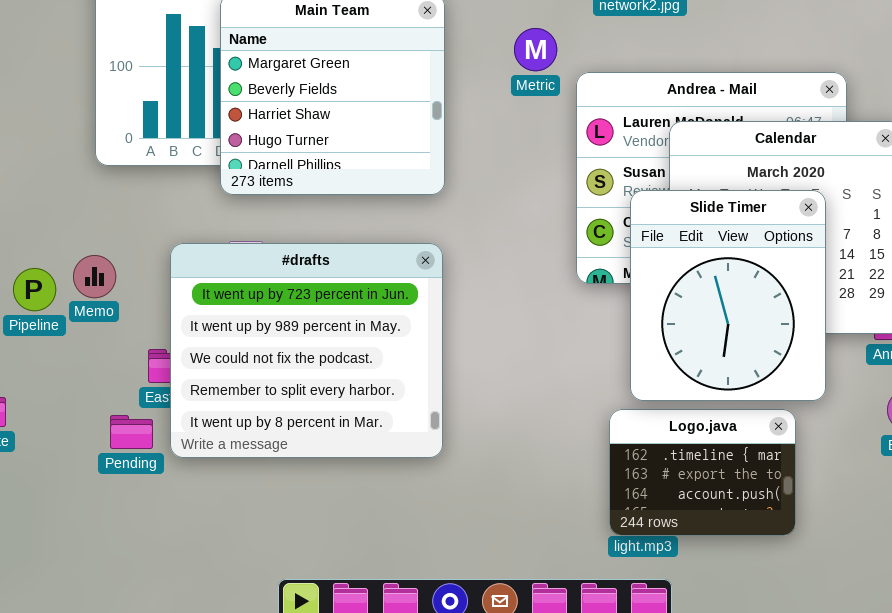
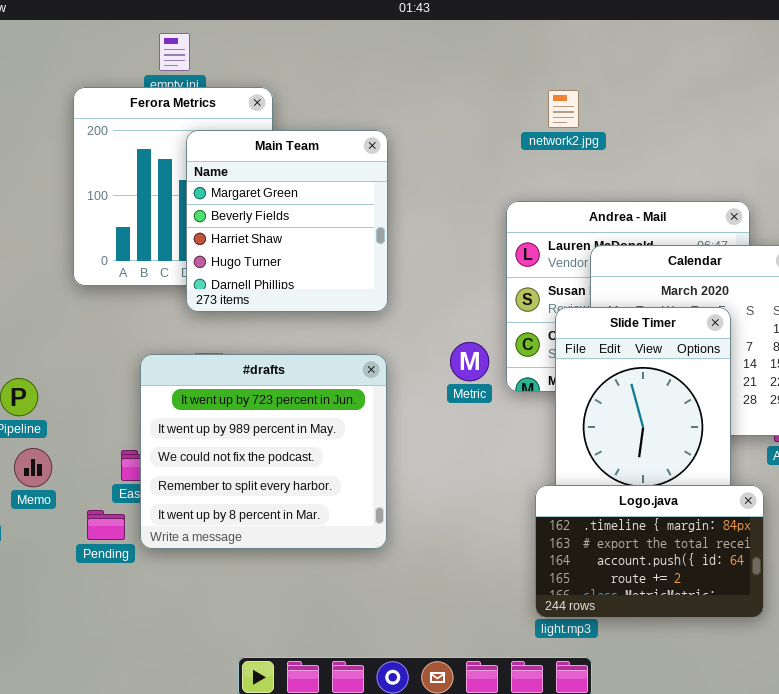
Metric: [514,28,557,71] -> [450,342,489,381], moved
Memo: [73,255,116,298] -> [14,448,52,487], moved
Logo.java: [609,409,796,536] -> [535,485,764,618], resized

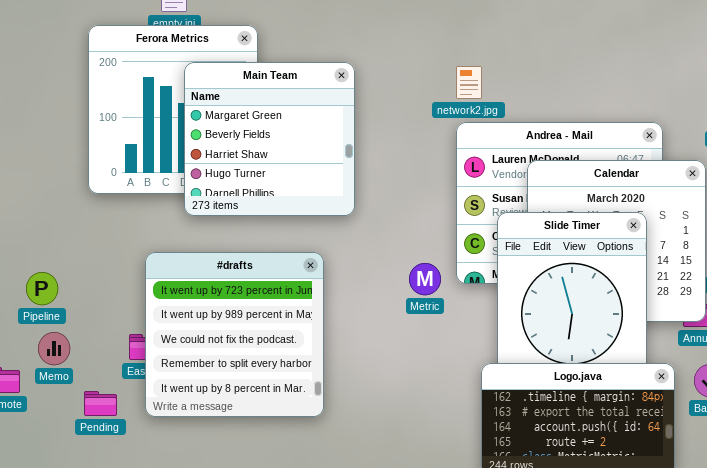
network2.jpg: [548,90,579,128] -> [456,66,482,99], moved
Metric: [450,342,489,381] -> [409,263,441,295], moved
#drafts: [140,354,387,549] -> [145,252,324,417], resized
Pending: [87,510,125,540] -> [84,391,117,416], moved

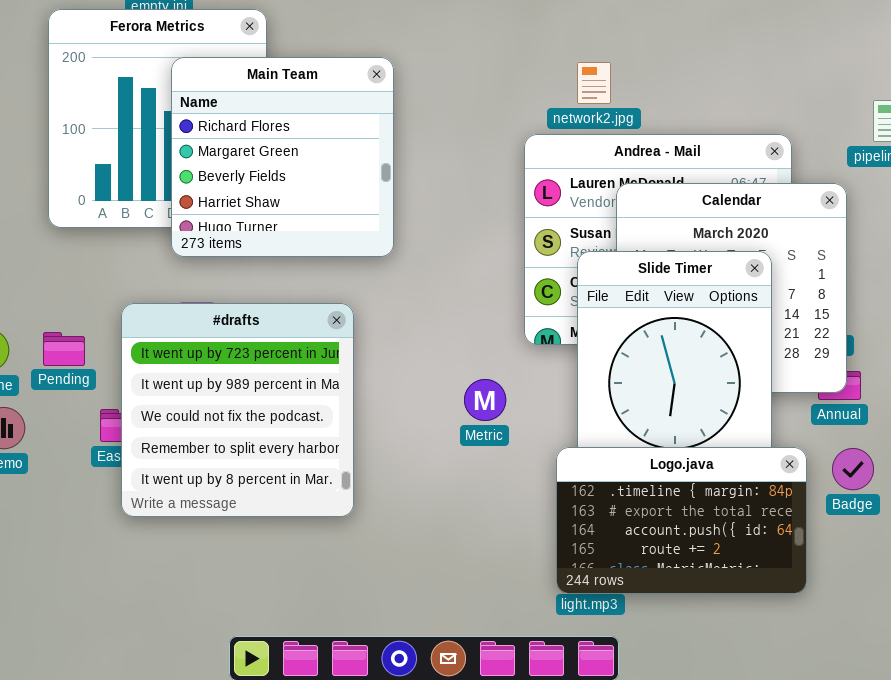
Main Team: [184,62,355,216] -> [171,57,394,257], scrolled up 1 row
network2.jpg: [456,66,482,99] -> [577,62,611,104], moved
Metric: [409,263,441,295] -> [464,379,506,421], moved
Pending: [84,391,117,416] -> [43,332,85,366], moved

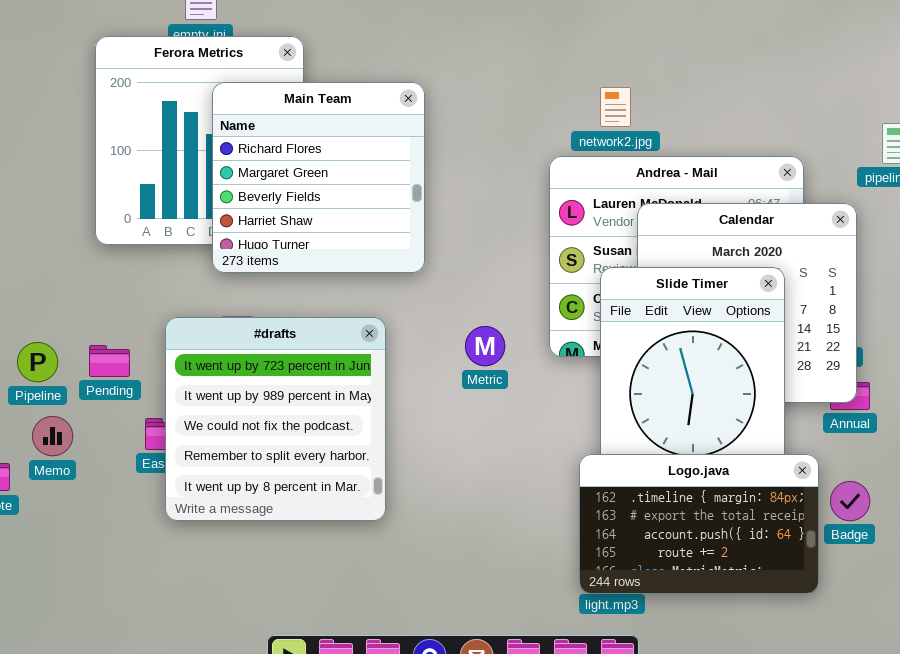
Metric: [464,379,506,421] -> [465,326,505,366], moved
Badge: [832,448,874,490] -> [830,481,870,521], moved

